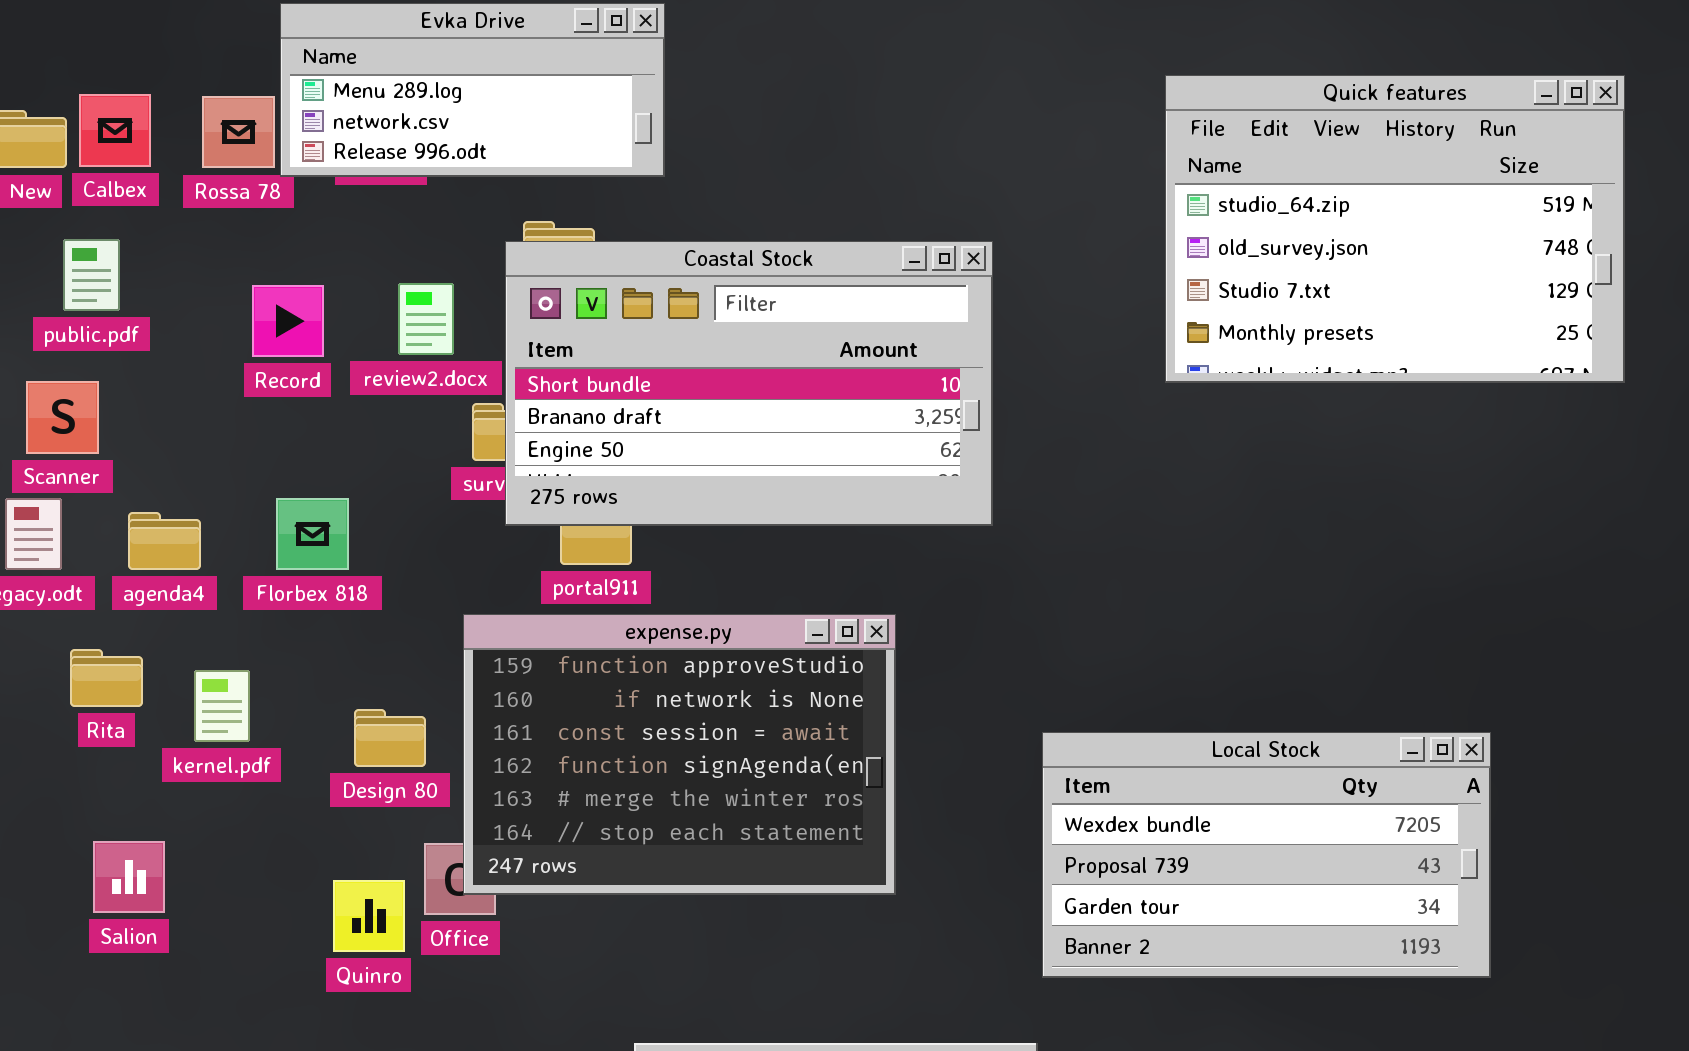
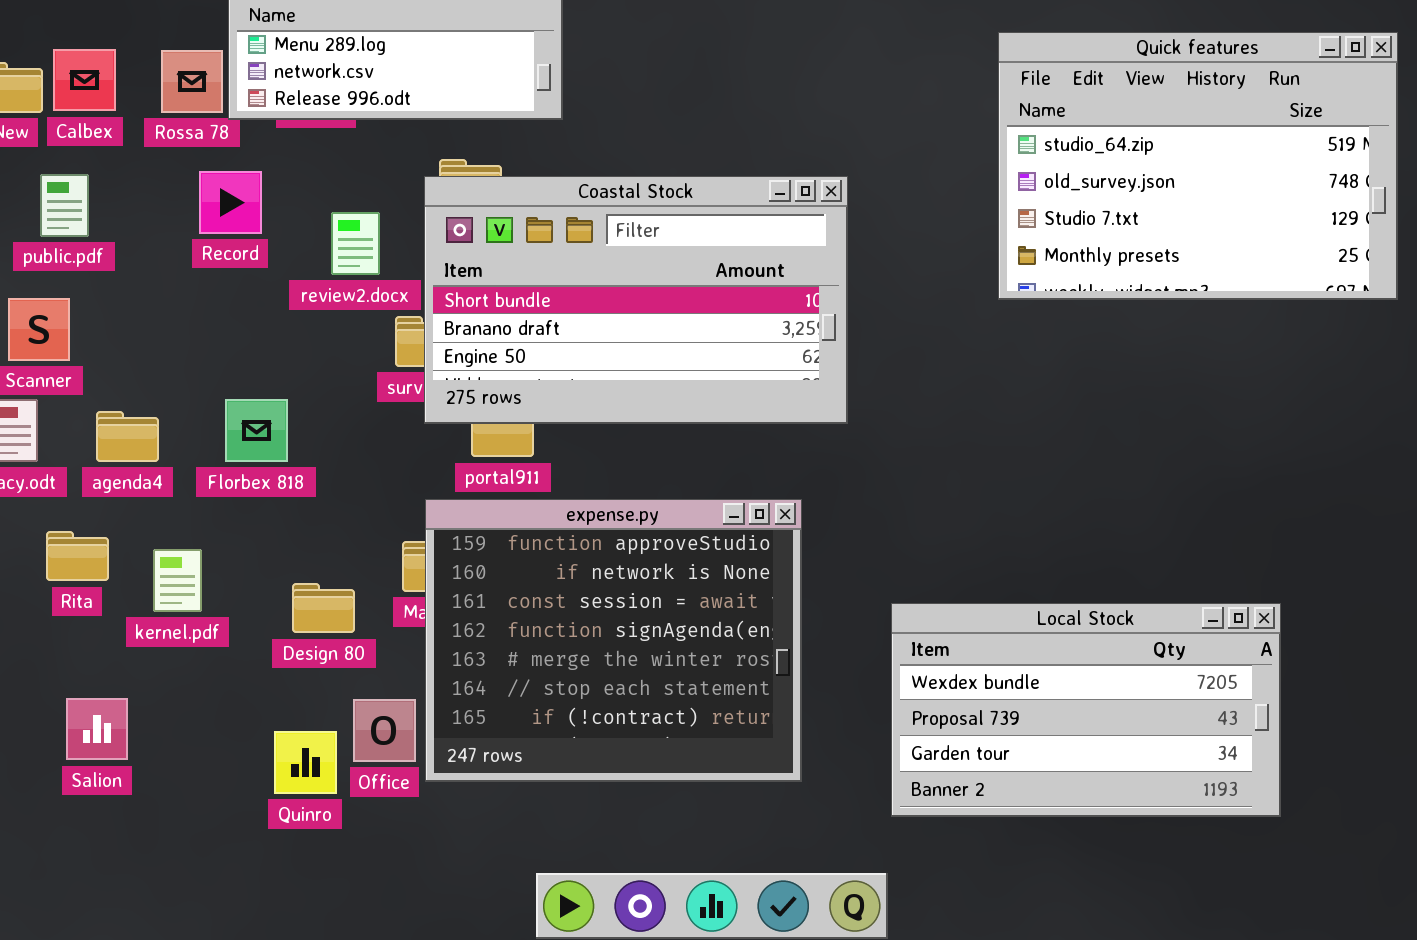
Record: [252,285,324,357] -> [199,171,262,234], moved
expense.py: [463,614,896,895] -> [425,499,802,782], moved, resized

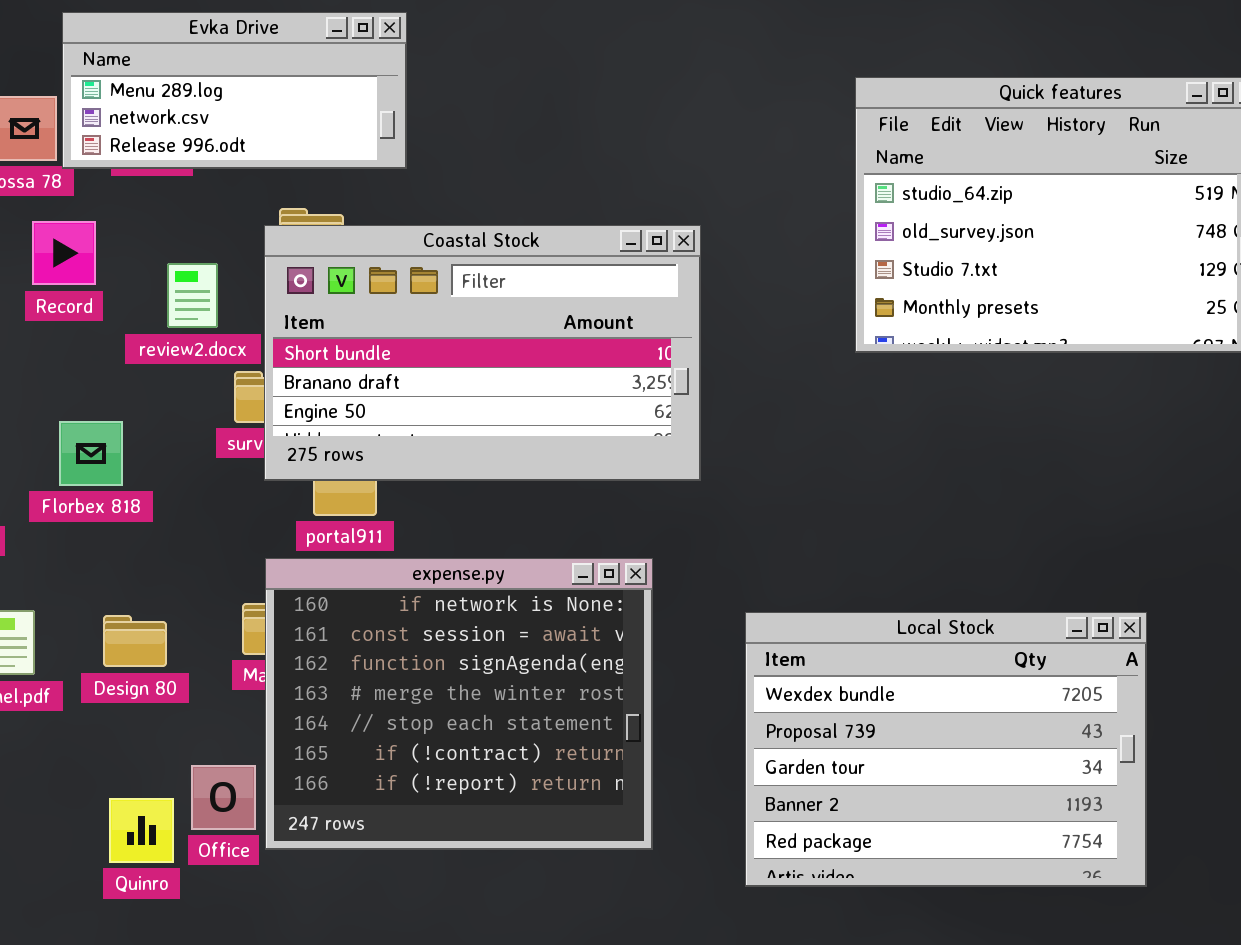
Florbex 818: [225,399,288,462] -> [59,421,123,486], moved
expense.py: [425,499,802,782] -> [265,558,653,850], scrolled down 1 row
Design 80: [292,583,355,633] -> [103,615,167,667], moved
Local Stock: [891,603,1281,817] -> [745,612,1147,887], resized

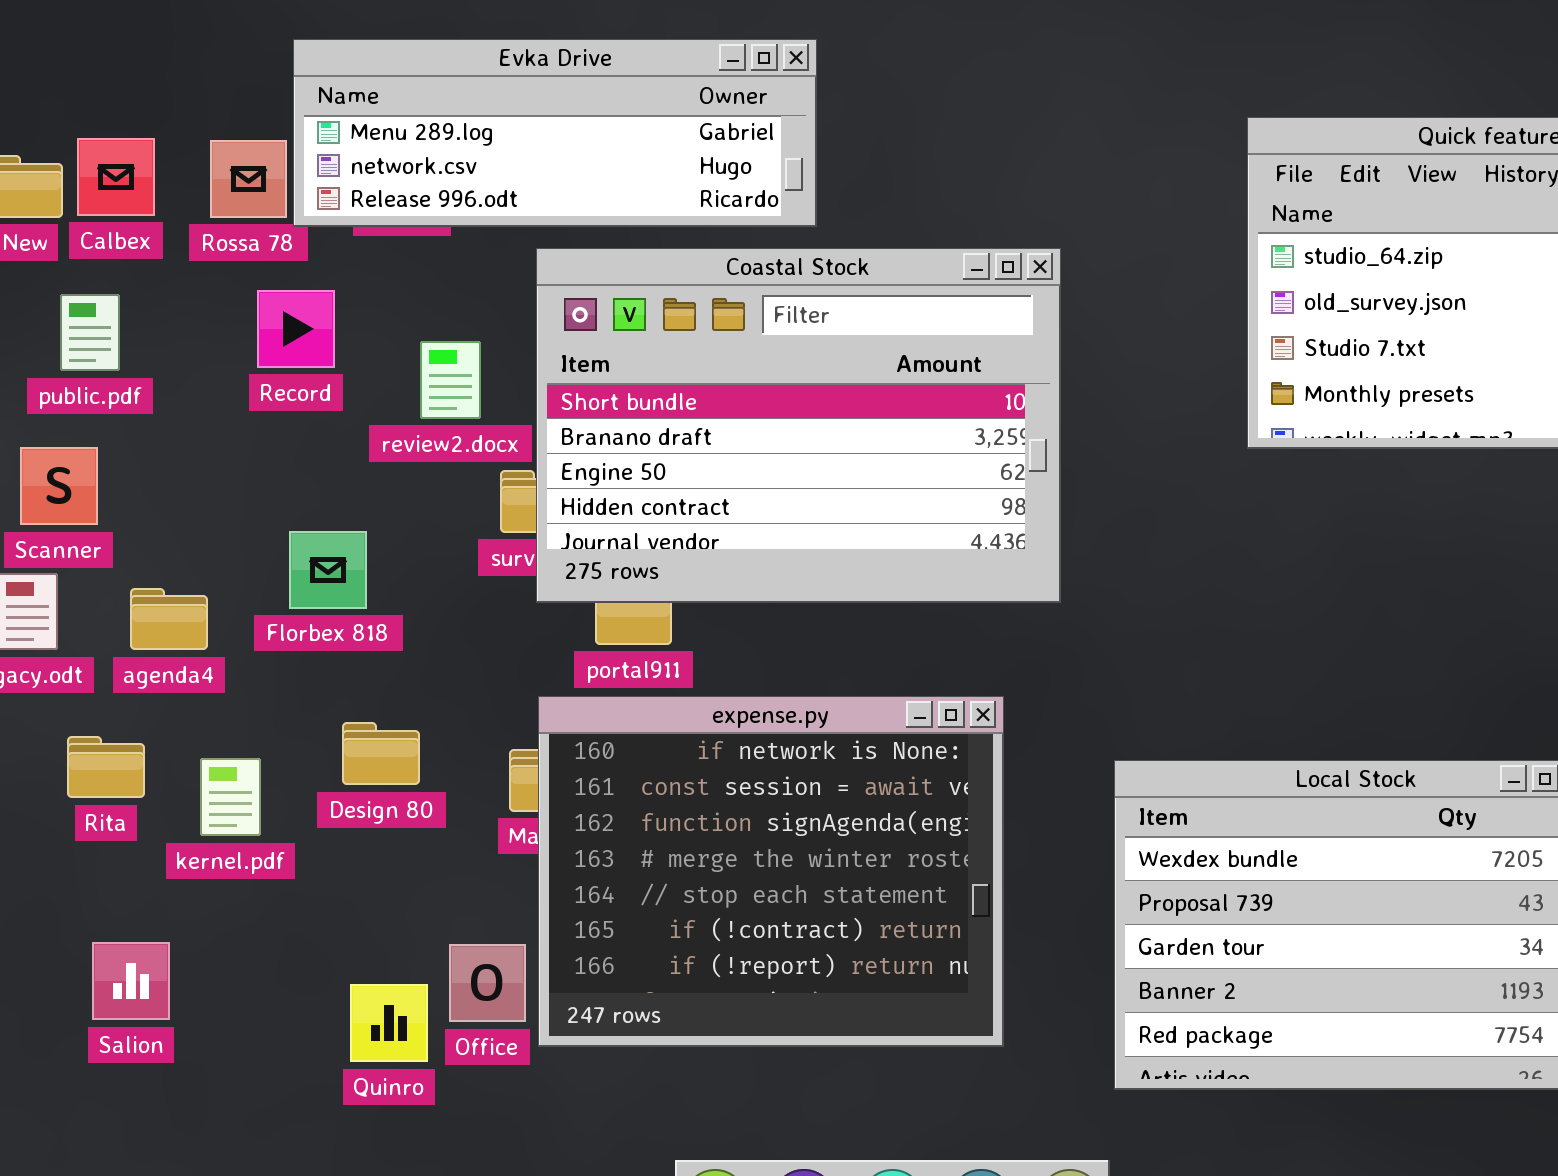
Evka Drive: [62,12,407,169] -> [293,39,817,227], resized
Coastal Stock: [264,225,701,481] -> [536,248,1061,603], resized
Design 80: [103,615,167,667] -> [342,722,420,785], moved

